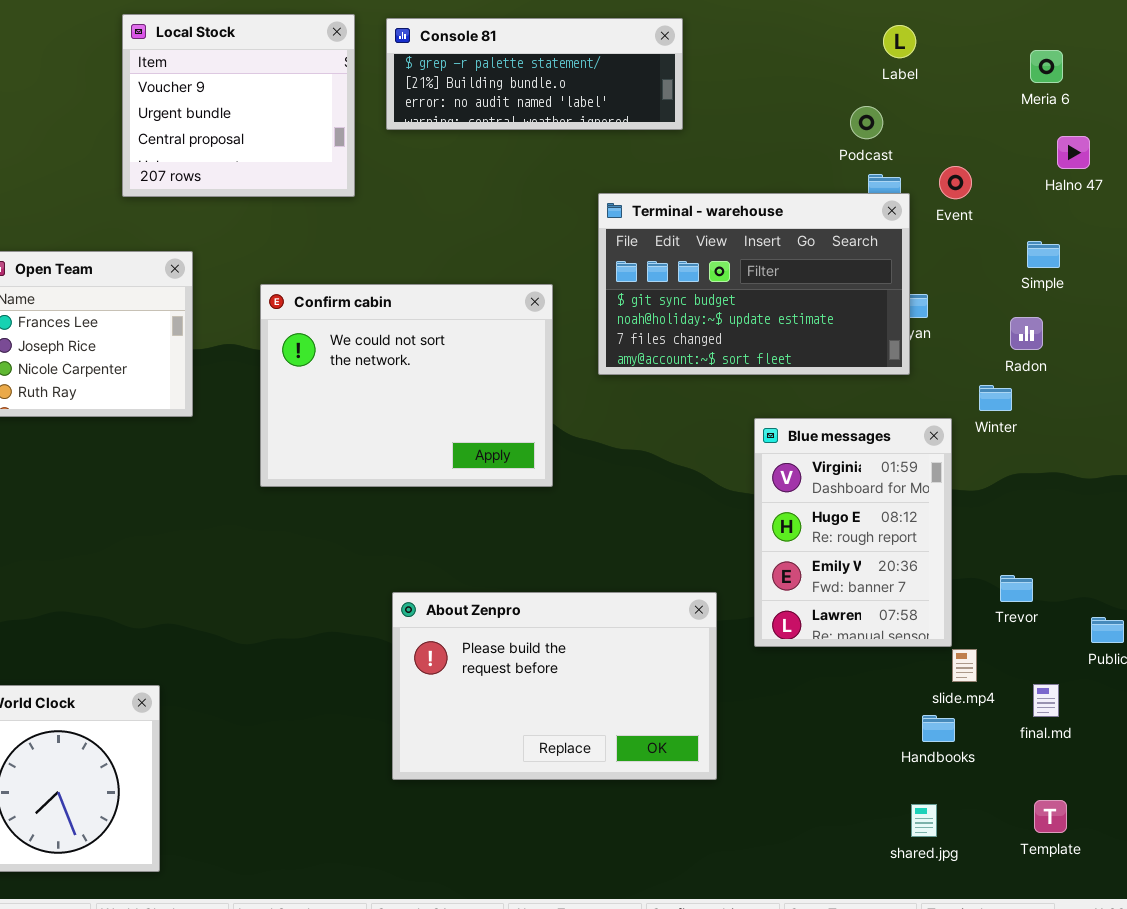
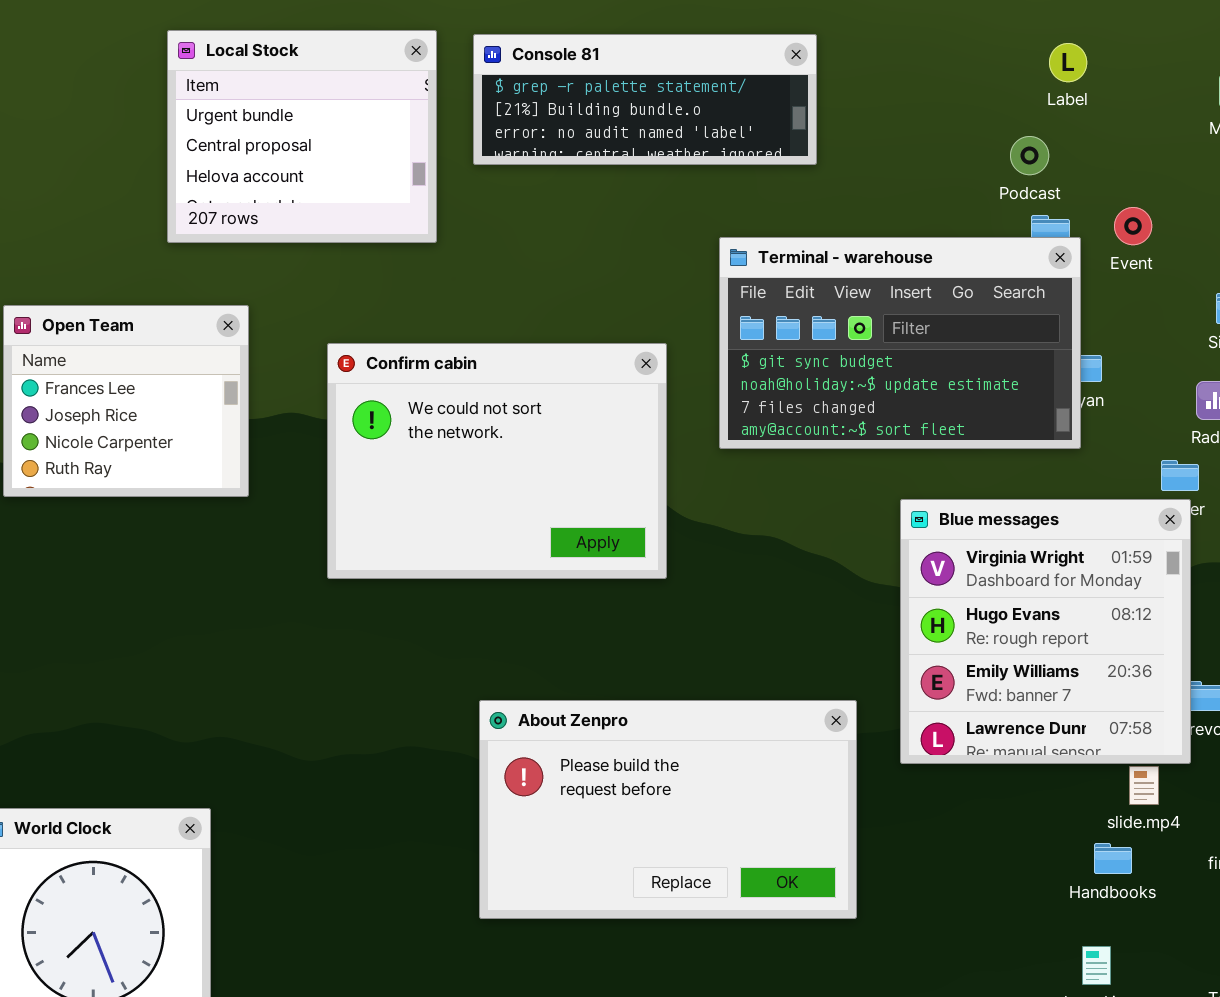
Local Stock: [122,14,355,197] -> [167,30,437,243], scrolled down 1 row
Blue messages: [754,418,952,647] -> [900,499,1191,764], resized

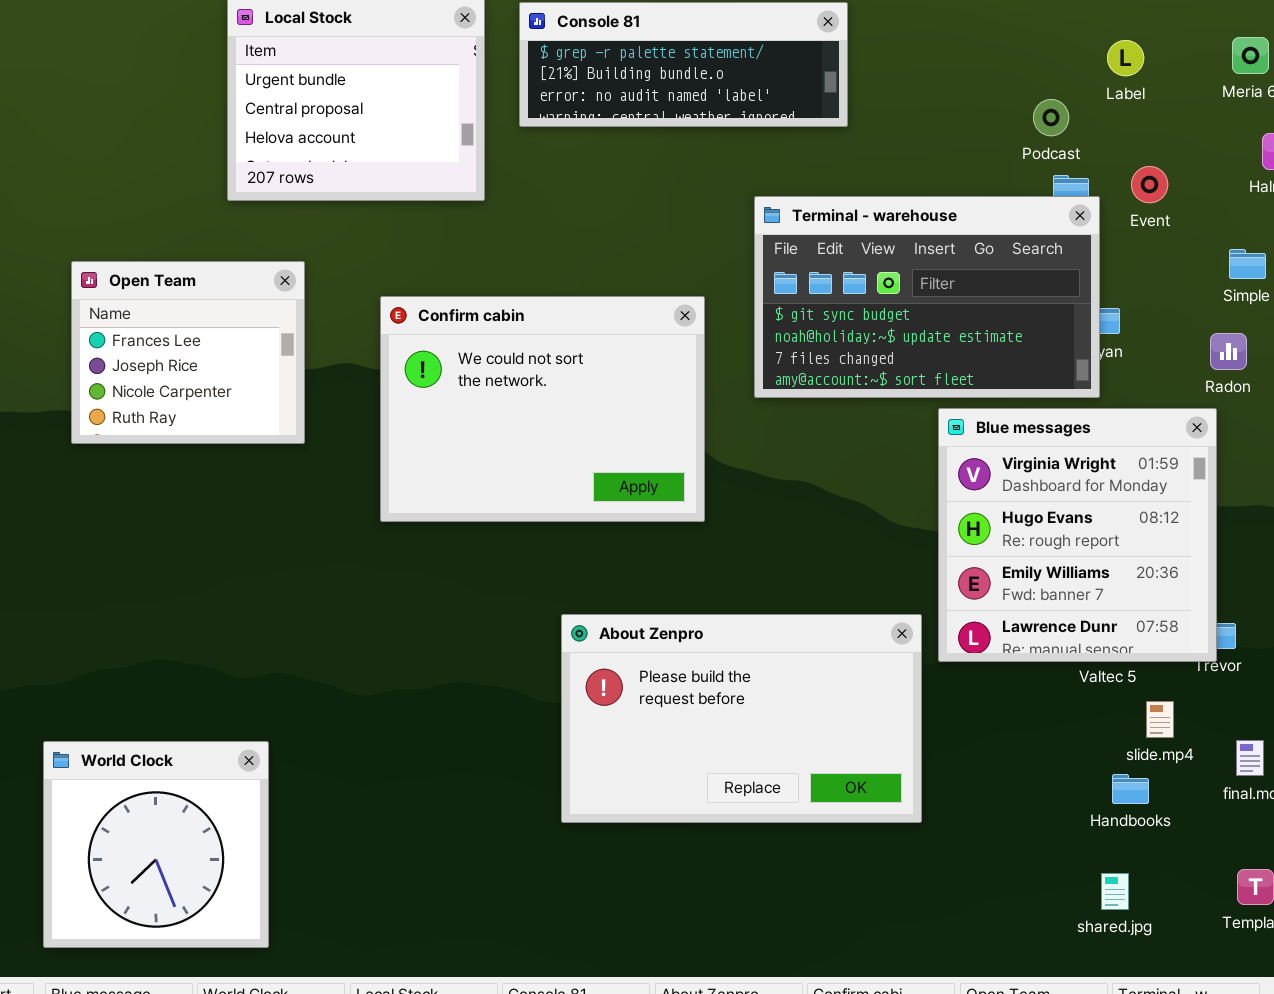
Label: [1049,43,1087,82] -> [1107,40,1144,76], moved
Blue messages: [900,499,1191,764] -> [938,408,1217,662], moved
About Zenpro: [479,700,857,919] -> [561,614,922,823], moved

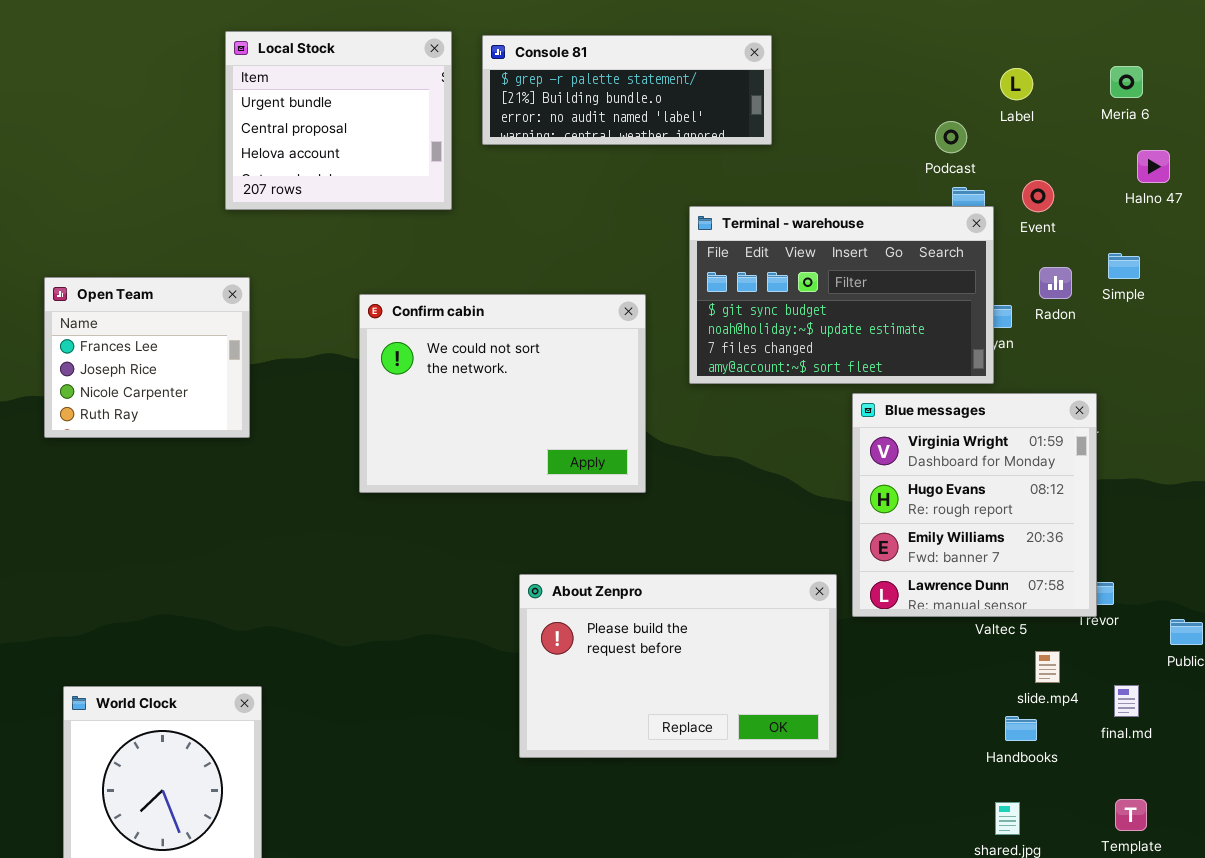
Open Team: [71,261,305,444] -> [44,277,250,438], moved
Radon: [1210,333,1247,370] -> [1039,267,1072,299], moved

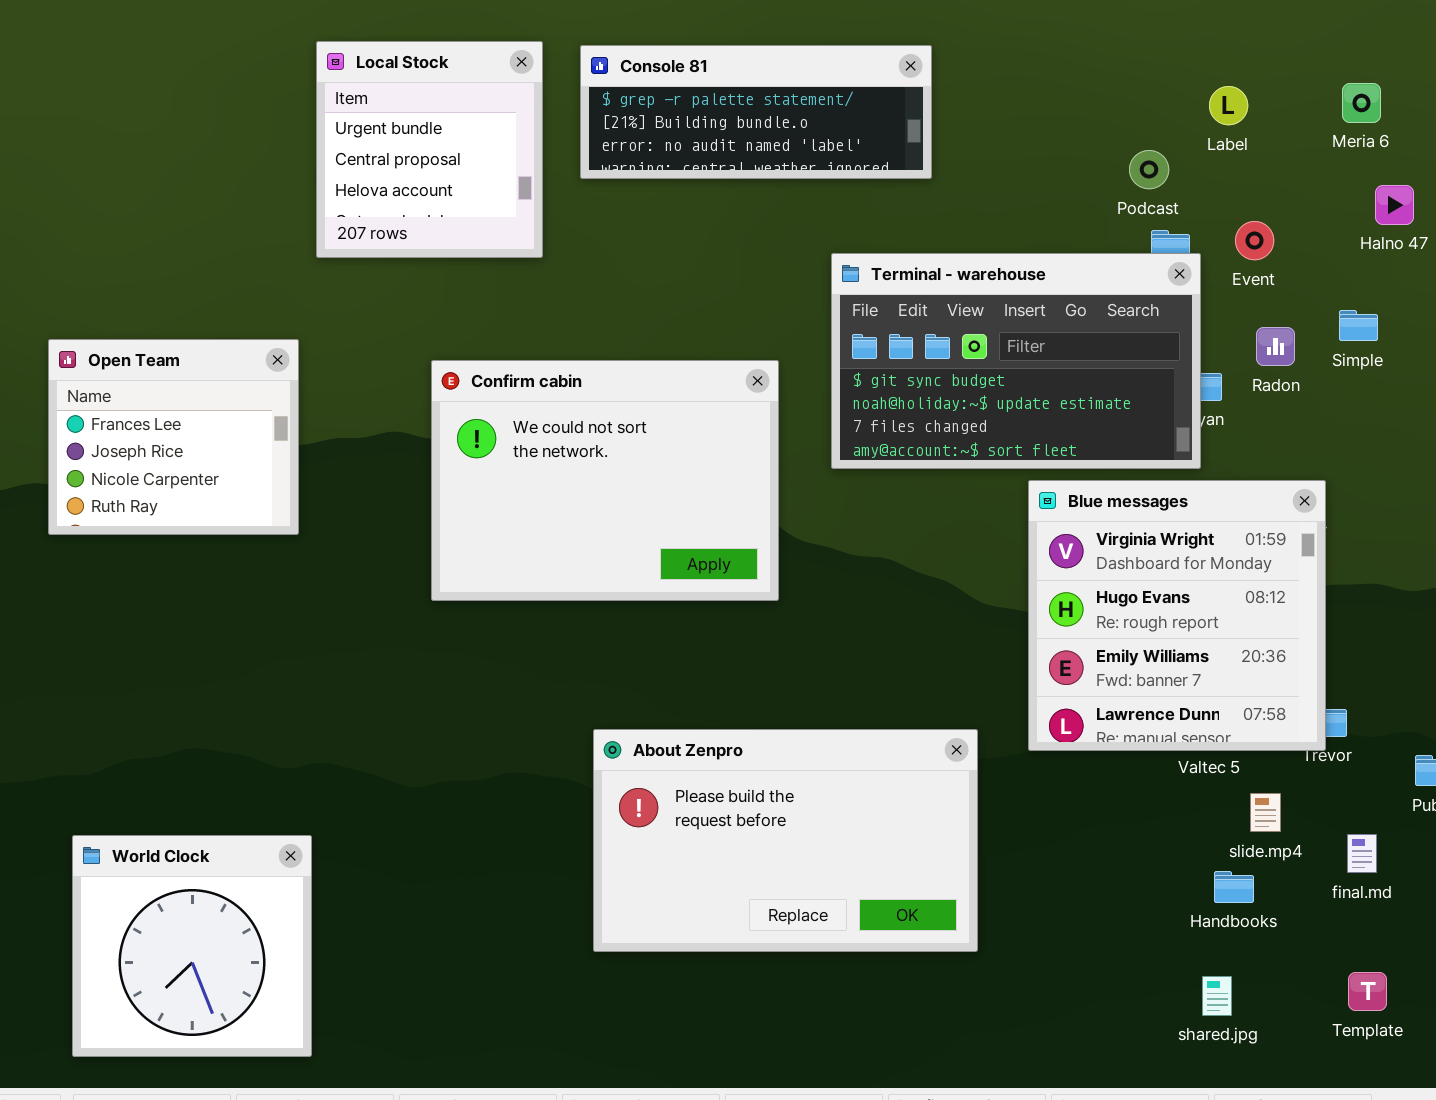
Local Stock: [225,31,452,210] -> [316,41,543,258], resized
About Zenpro: [519,574,837,758] -> [593,729,978,952], moved

